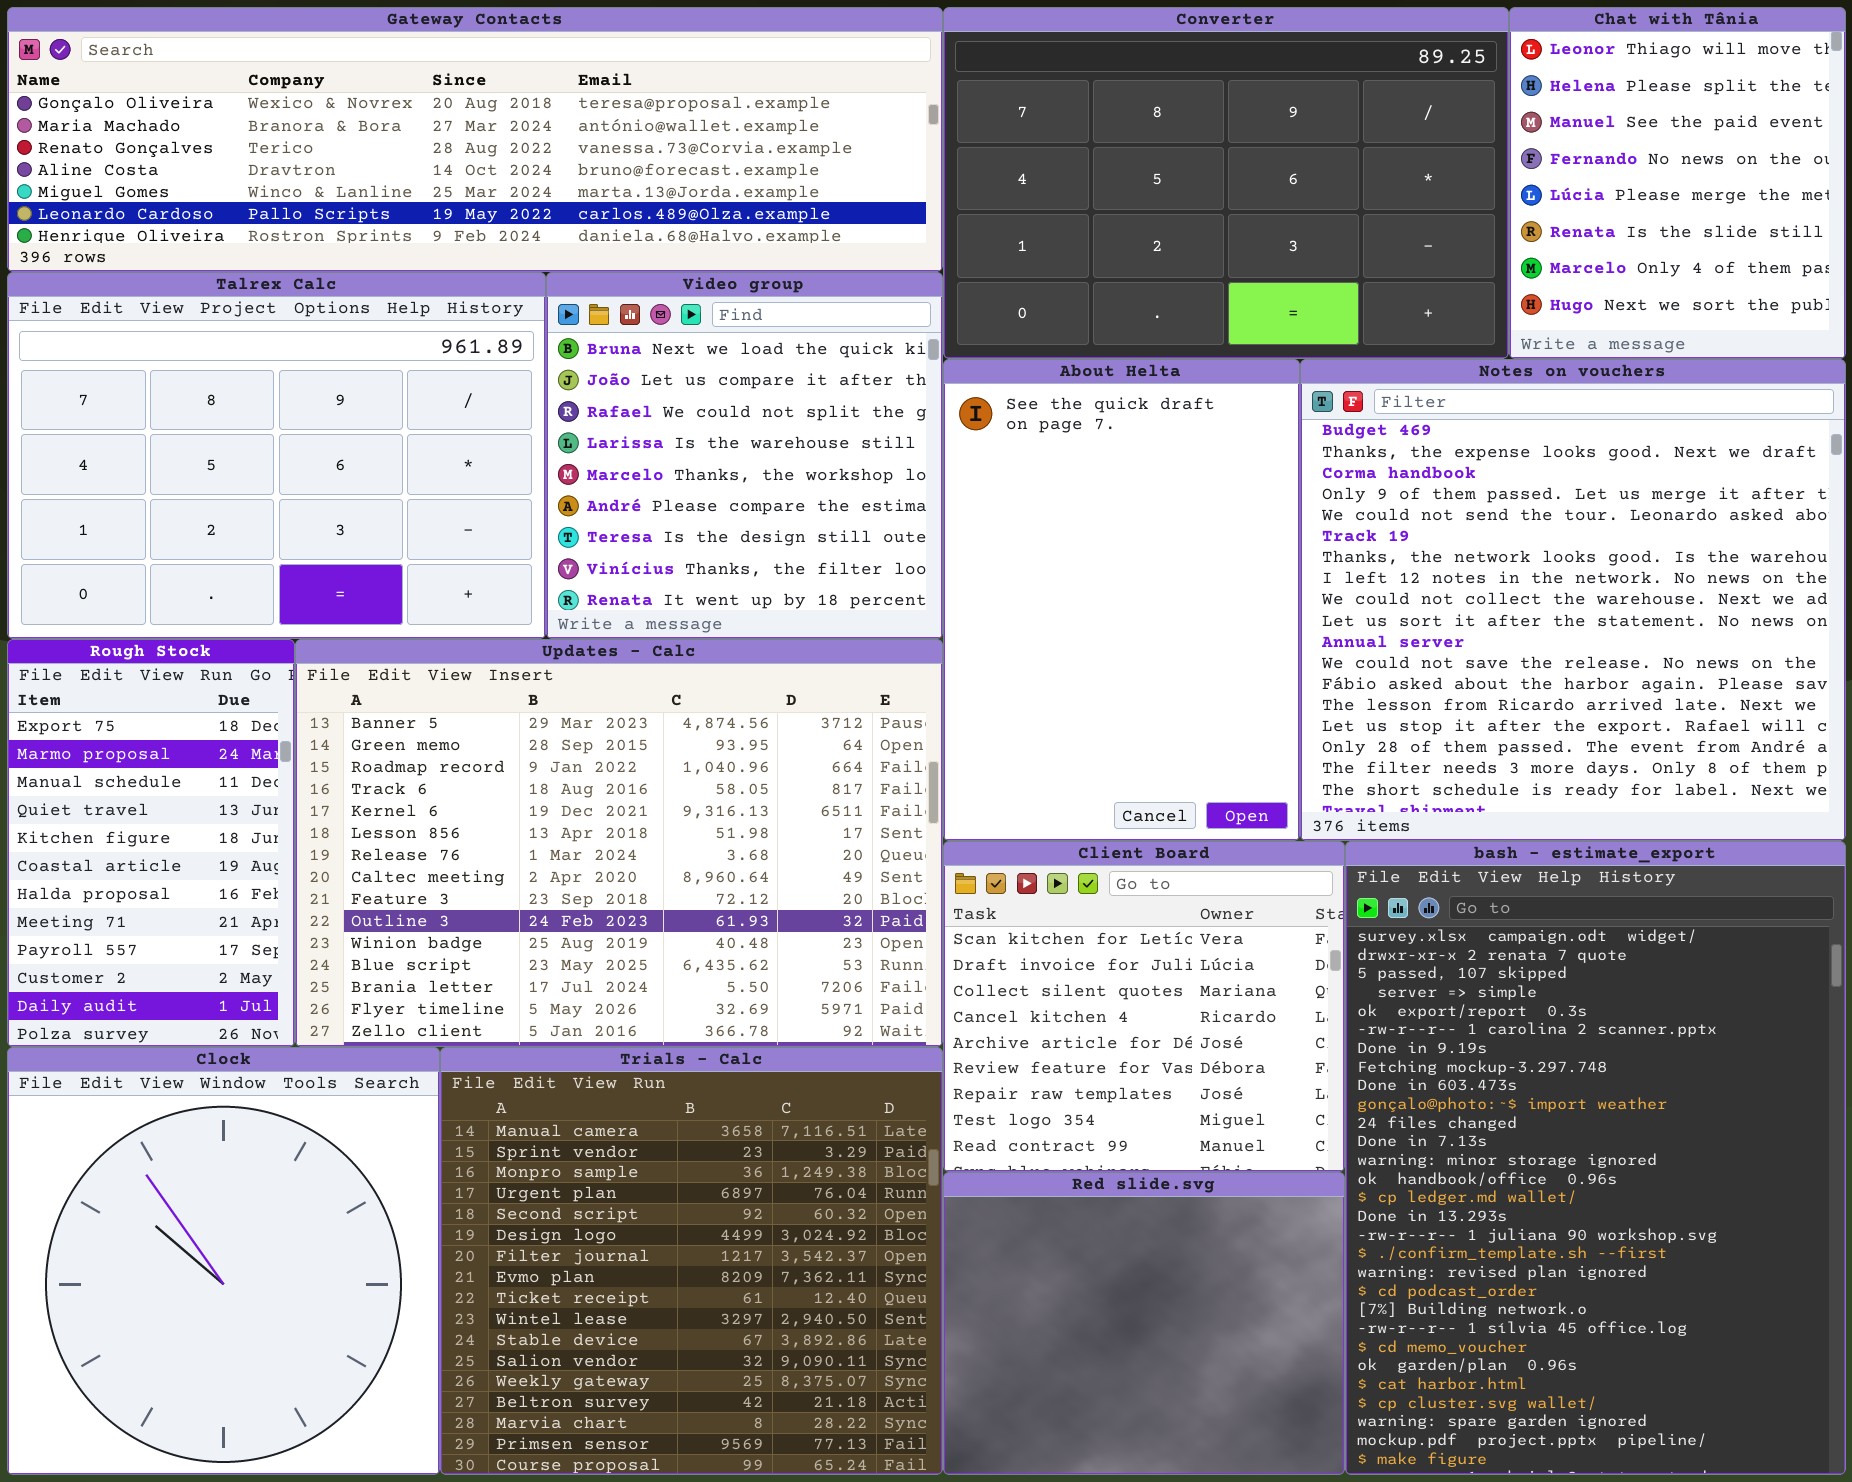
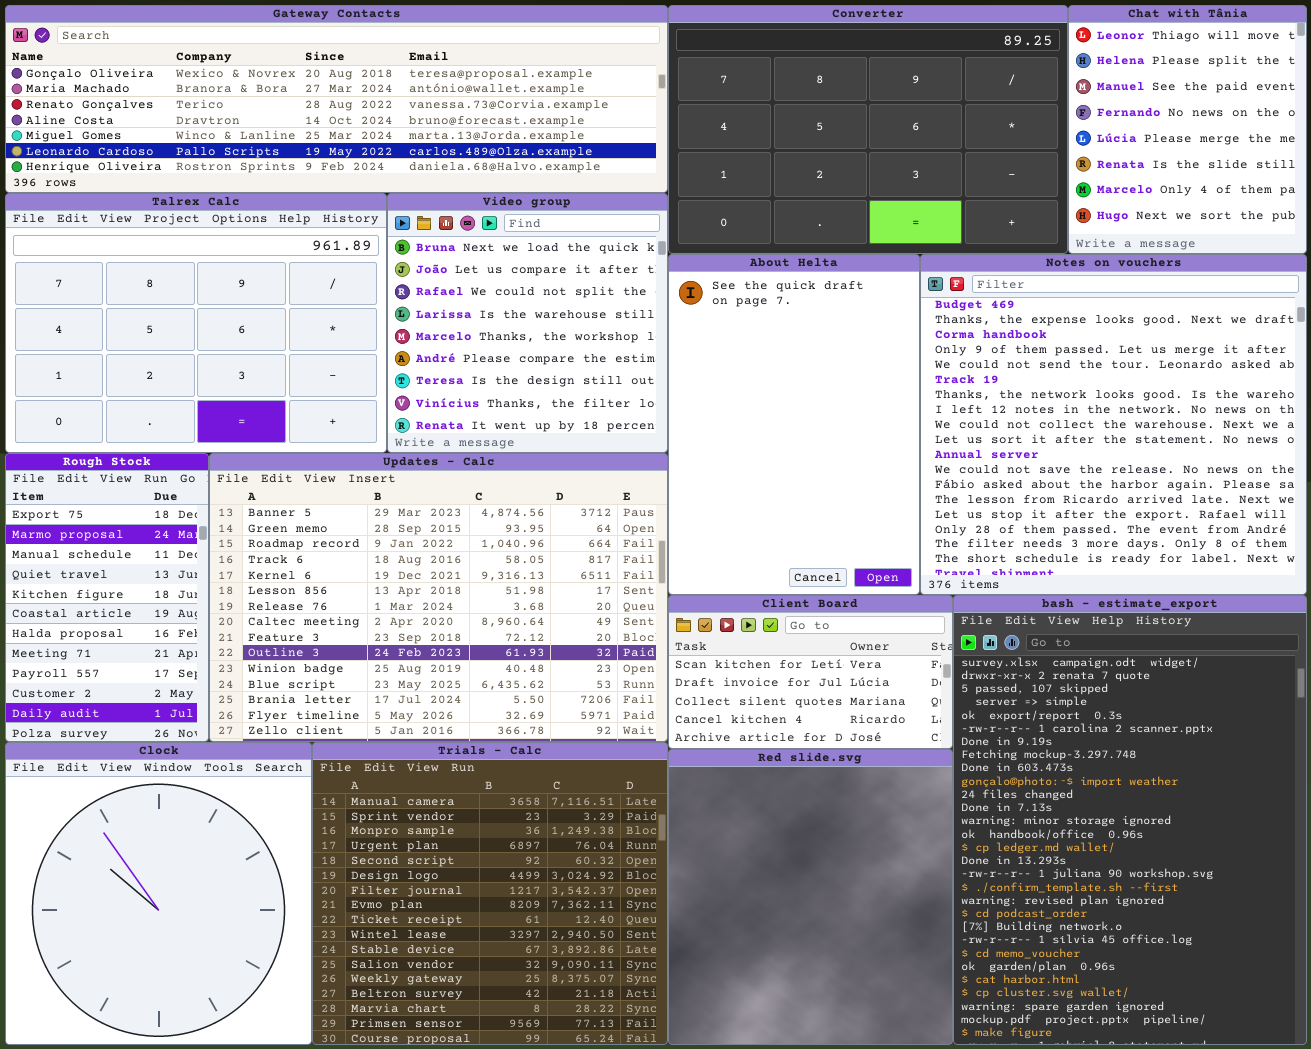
Client Board: [943,841,1345,1172] -> [668,595,953,749], resized
Red slide.svg: [943,1172,1345,1475] -> [668,749,953,1045], resized

